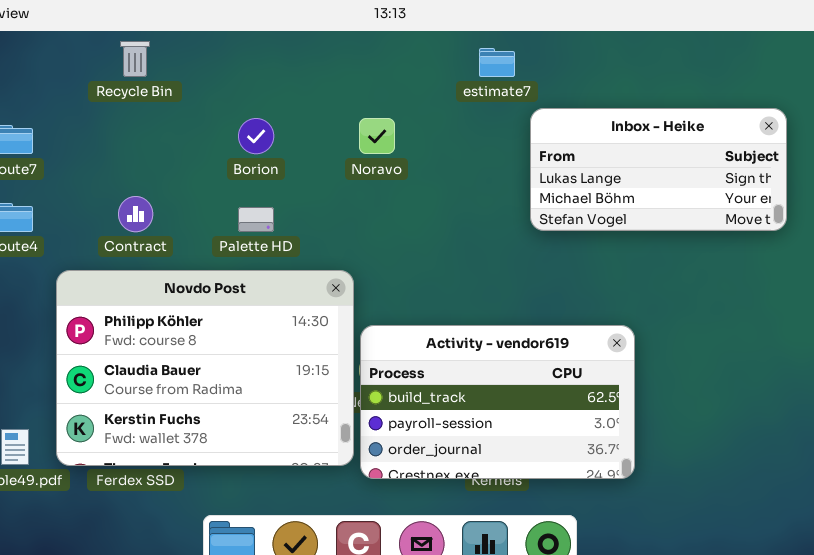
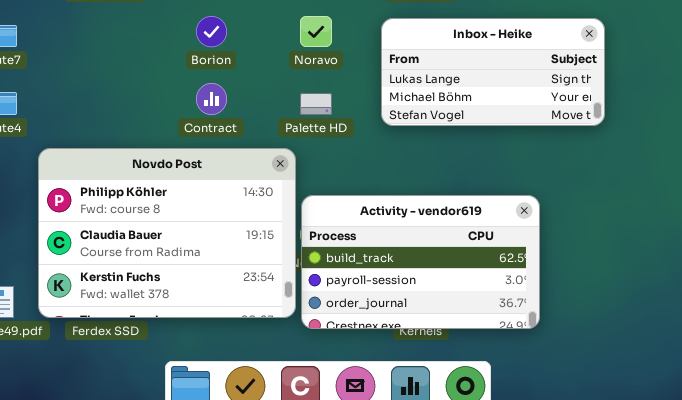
Inbox - Heike: [530,108,787,231] -> [381,18,605,126], moved
Contract: [118,196,153,232] -> [196,83,227,115], moved
Palette HD: [238,207,274,232] -> [300,93,332,115], moved

